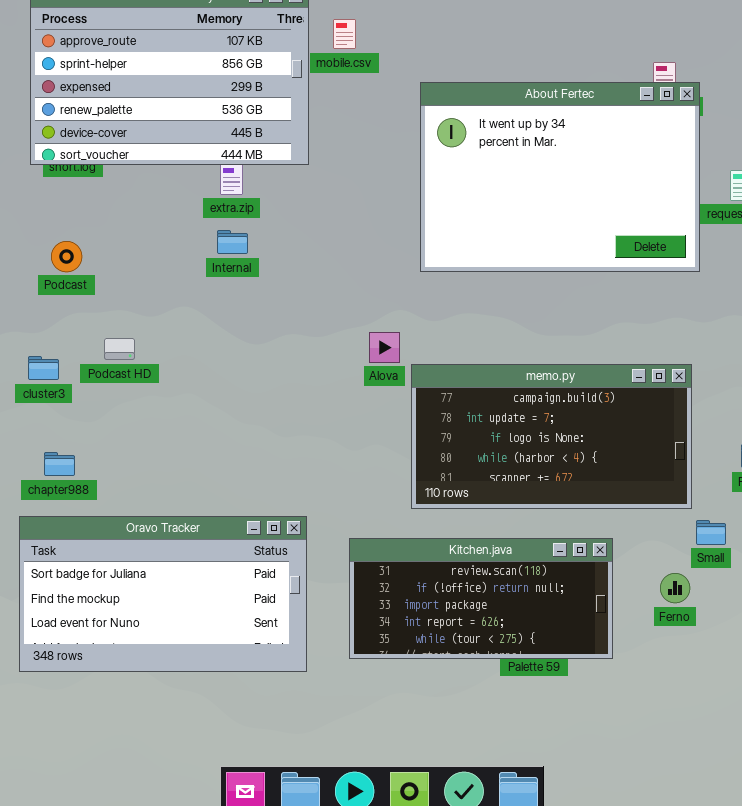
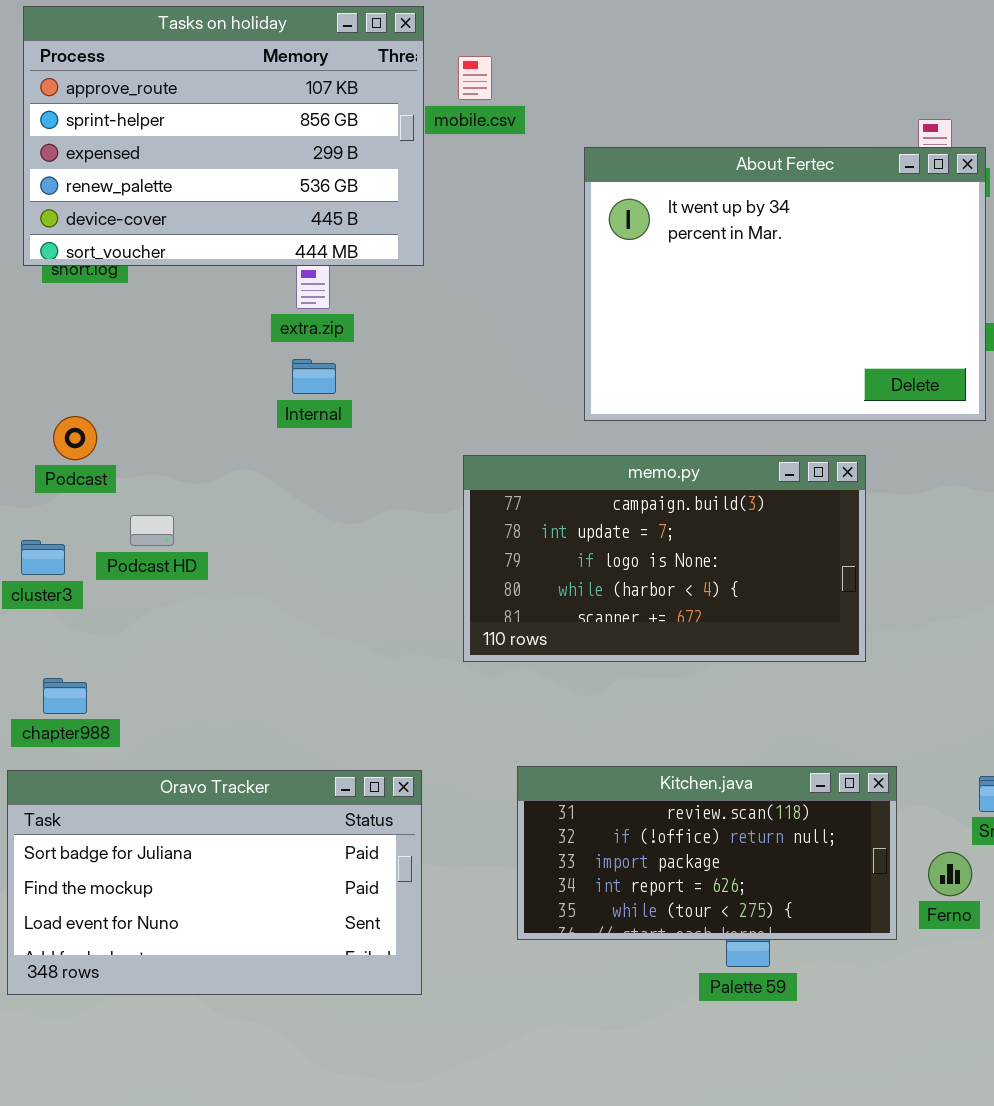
Podcast: [51,241,82,272] -> [53,416,97,460], moved
memo.py: [411,364,692,509] -> [463,455,866,662], moved
Kitchen.java: [349,538,613,659] -> [517,766,897,940], moved

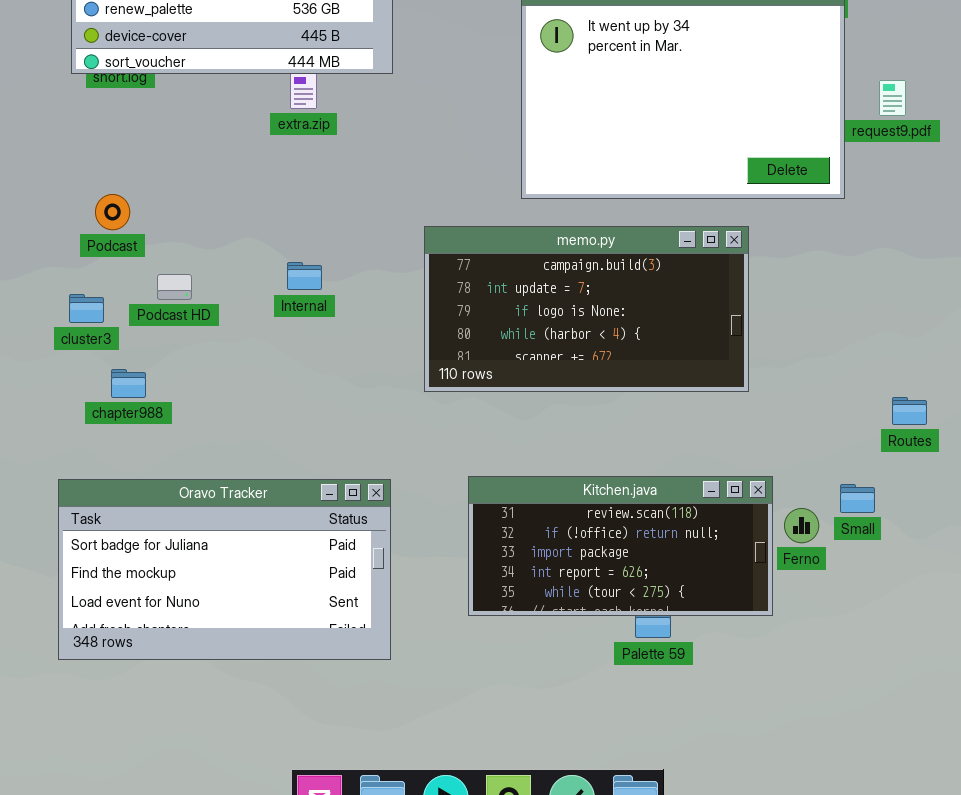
Internal: [292,359,336,394] -> [287,262,322,290], moved
chapter988: [43,678,87,714] -> [111,369,146,398], moved
Ferno: [928,852,972,896] -> [784,508,819,543], moved

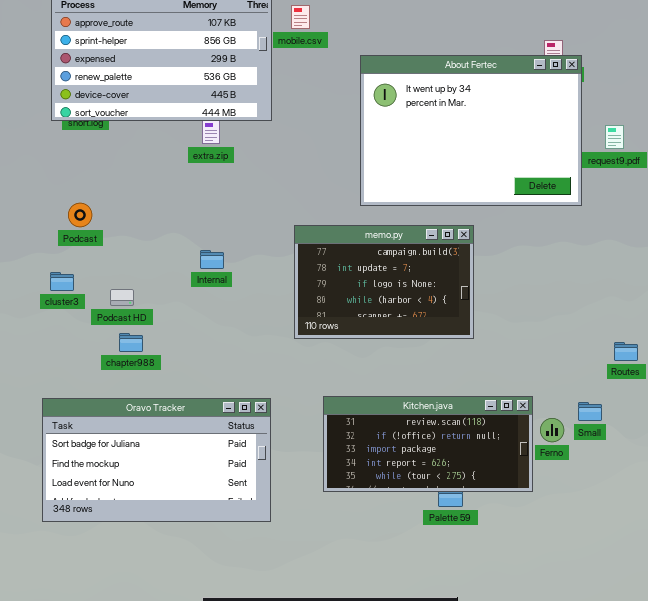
memo.py: [424,226,749,392] -> [294,225,474,339], resized
Podcast HD: [157,274,192,300] -> [110,289,134,306], moved
chapter988: [111,369,146,398] -> [119,333,143,352], moved

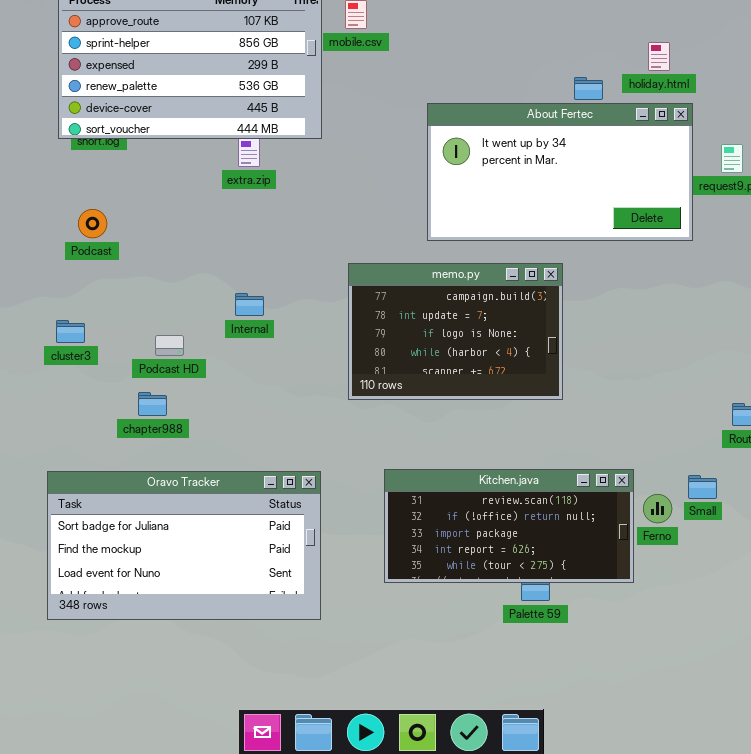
About Fertec: [360,55,582,206] -> [427,103,693,241], resized
Podcast: [68,203,92,227] -> [78,209,107,238], moved
Podcast HD: [110,289,134,306] -> [155,335,184,356], moved

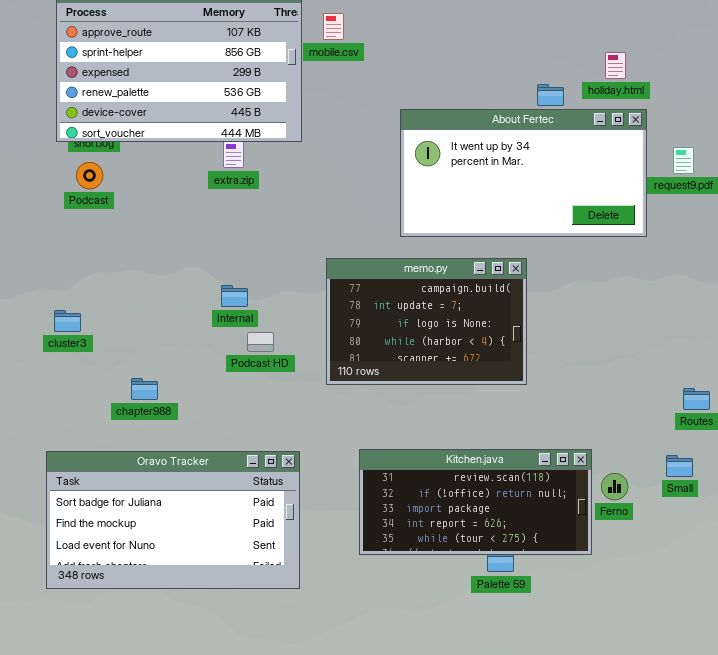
Podcast: [78,209,107,238] -> [76,162,103,189], moved
Podcast HD: [155,335,184,356] -> [247,332,274,352], moved
Small: [688,475,717,499] -> [666,455,693,477], moved

